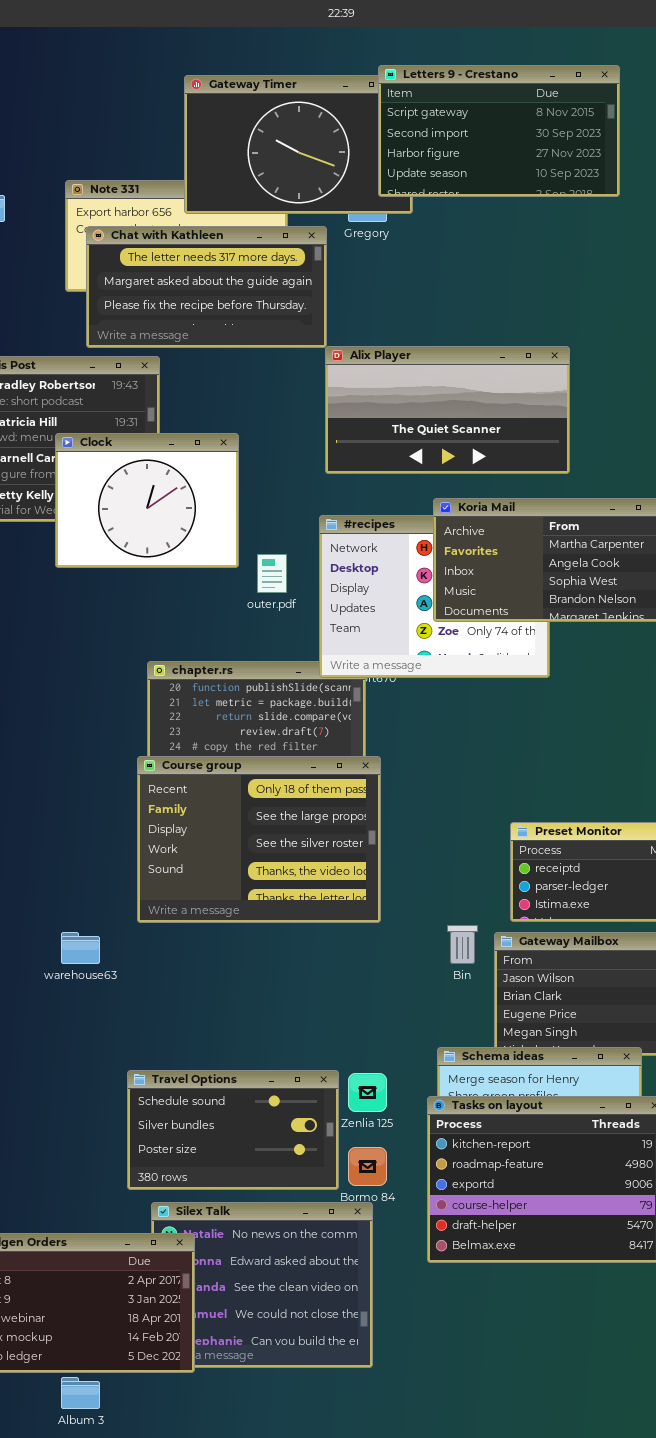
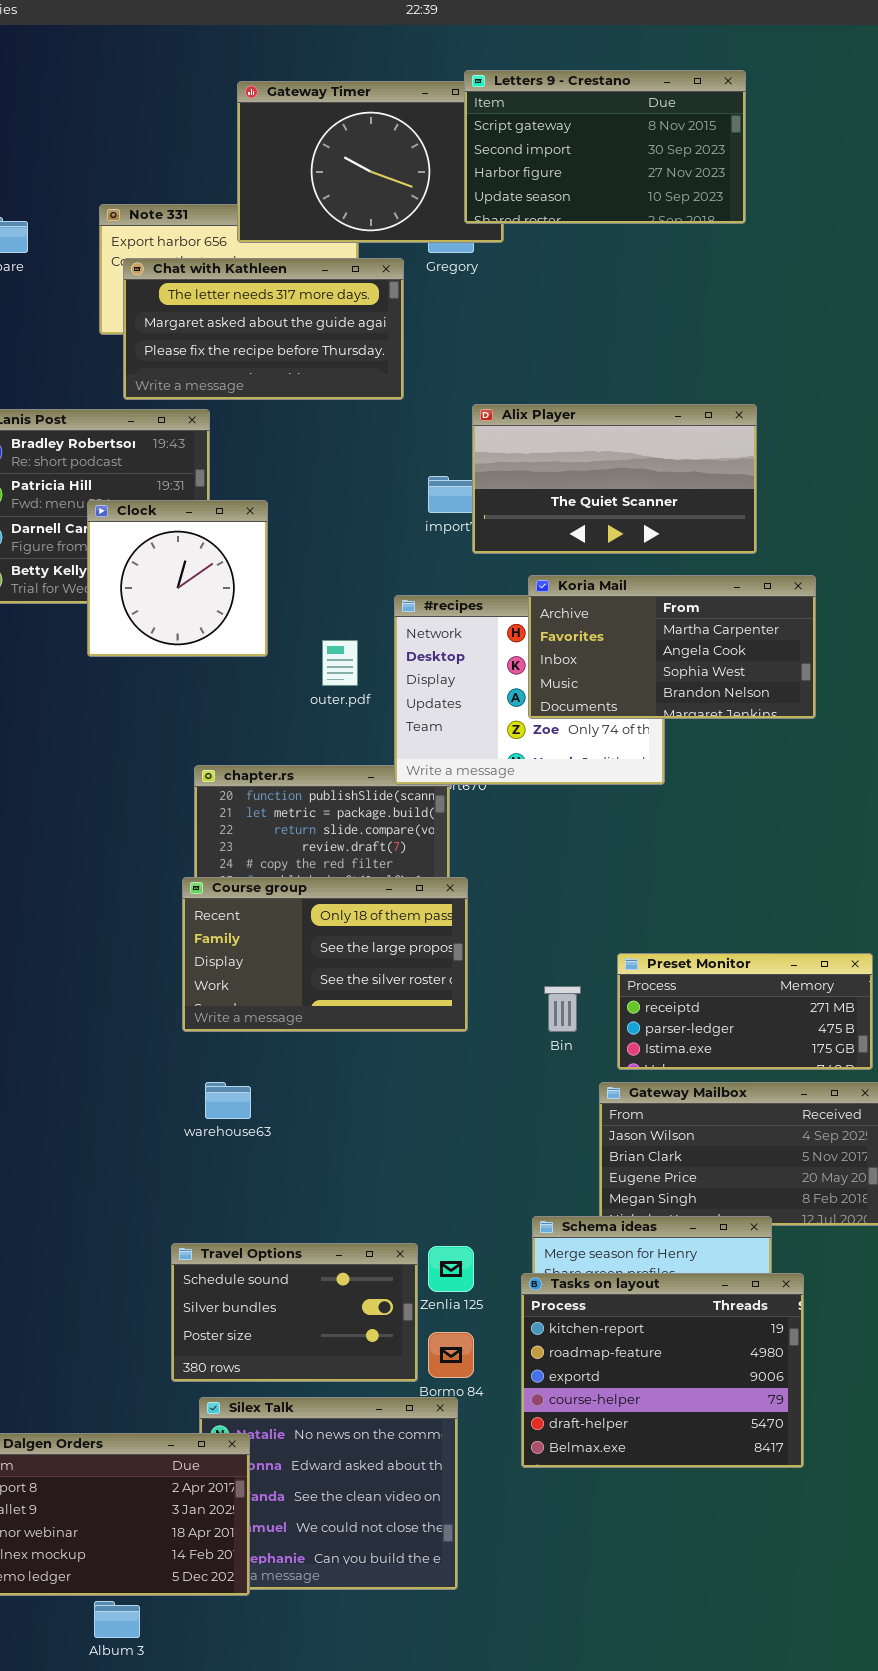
Alix Player: [325,346,570,474] -> [472,404,757,554], moved
Clock: [55,433,239,568] -> [87,500,268,657], resized
Course group: [137,756,381,923] -> [182,877,468,1032], resized
Bin: [447,925,478,964] -> [544,986,581,1032], moved
warehouse63: [61,932,100,964] -> [205,1082,251,1119], moved

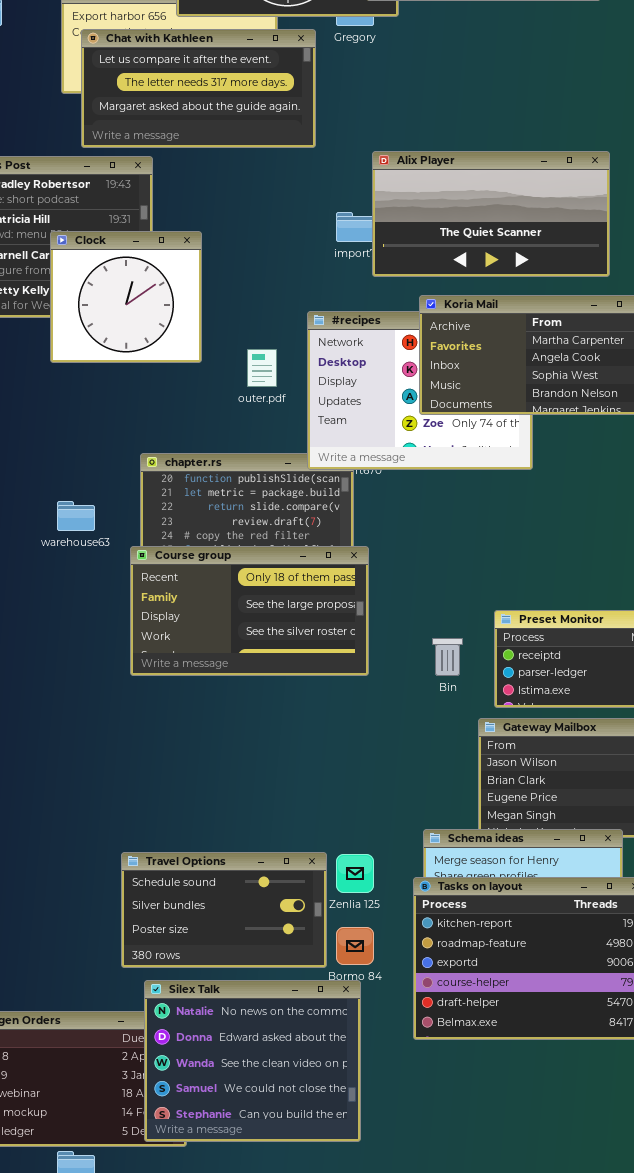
Chat with Kathleen: [123,258,404,400] -> [81,29,316,148], scrolled up 1 row
warehouse63: [205,1082,251,1119] -> [57,501,95,531], moved
Silex Talk: [199,1397,458,1590] -> [144,980,361,1142], raised

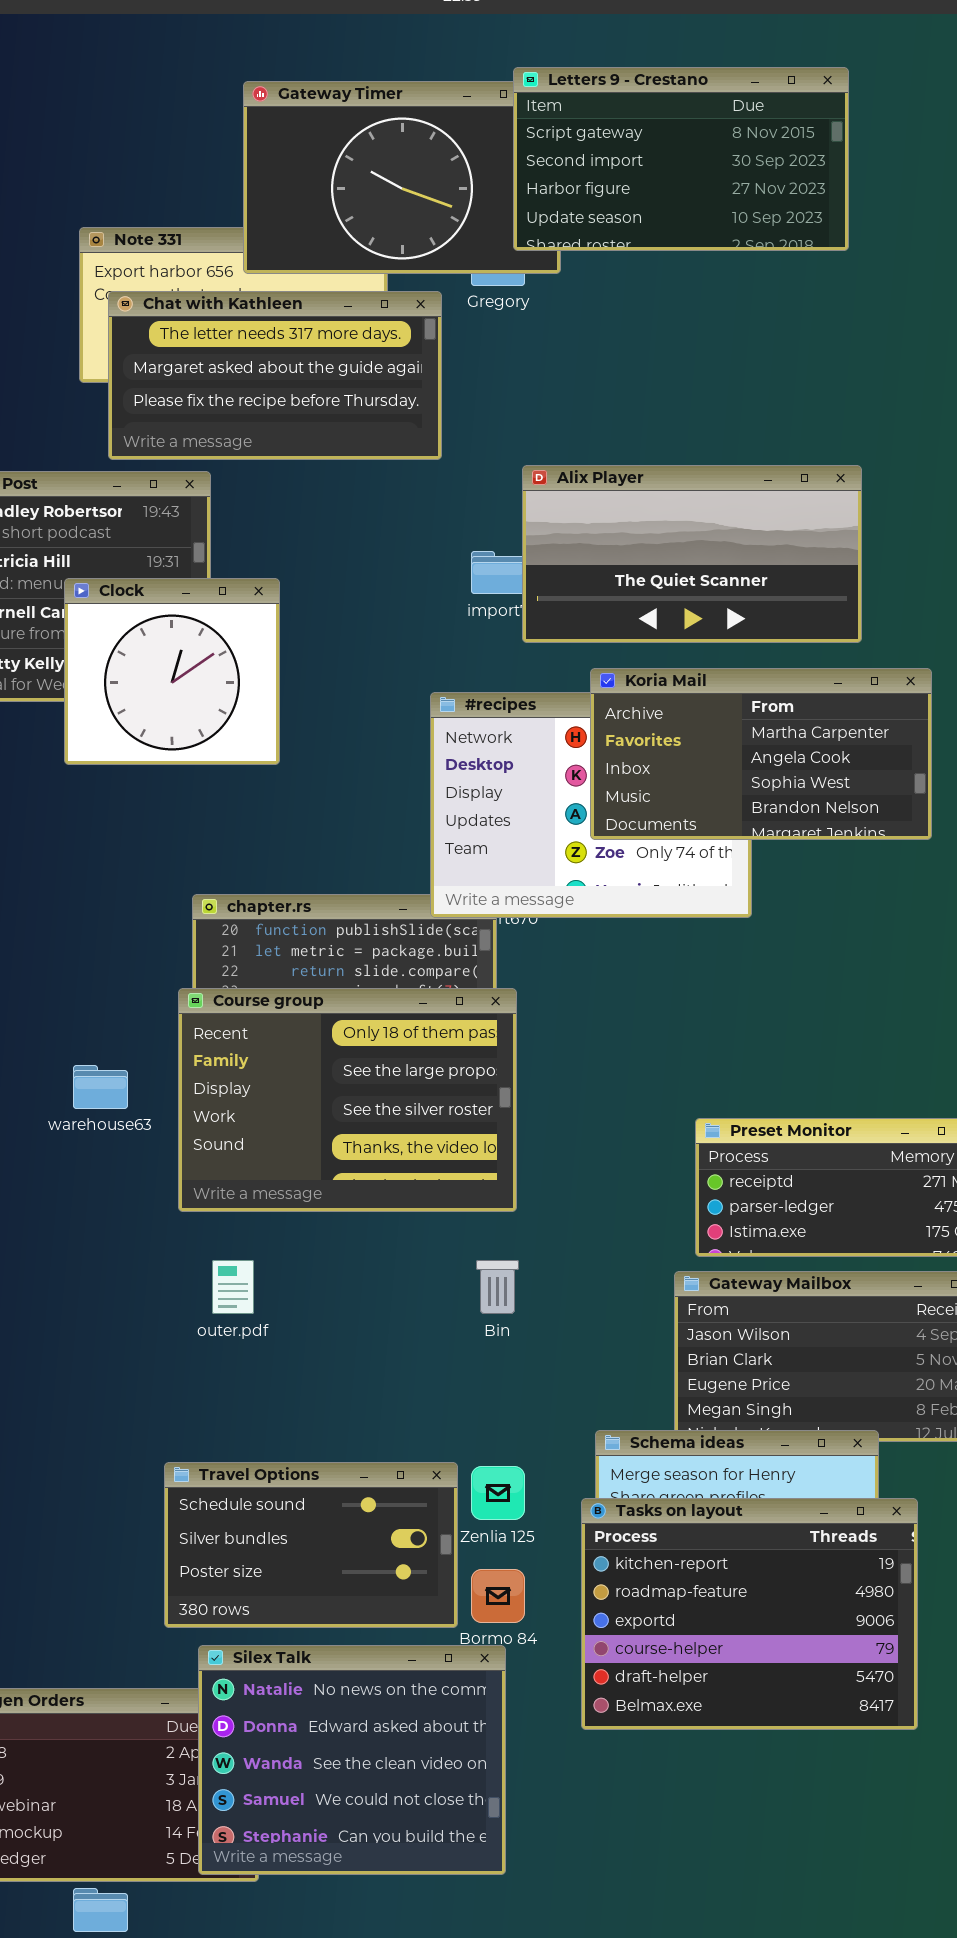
Chat with Kathleen: [81,29,316,148] -> [108,291,442,460], scrolled down 1 row
outer.pdf: [247,349,277,387] -> [212,1260,254,1314], moved
warehouse63: [57,501,95,531] -> [73,1065,128,1109], moved
Course group: [130,546,369,676] -> [178,988,517,1212], resized
Bin: [432,638,463,676] -> [476,1260,519,1314], moved

